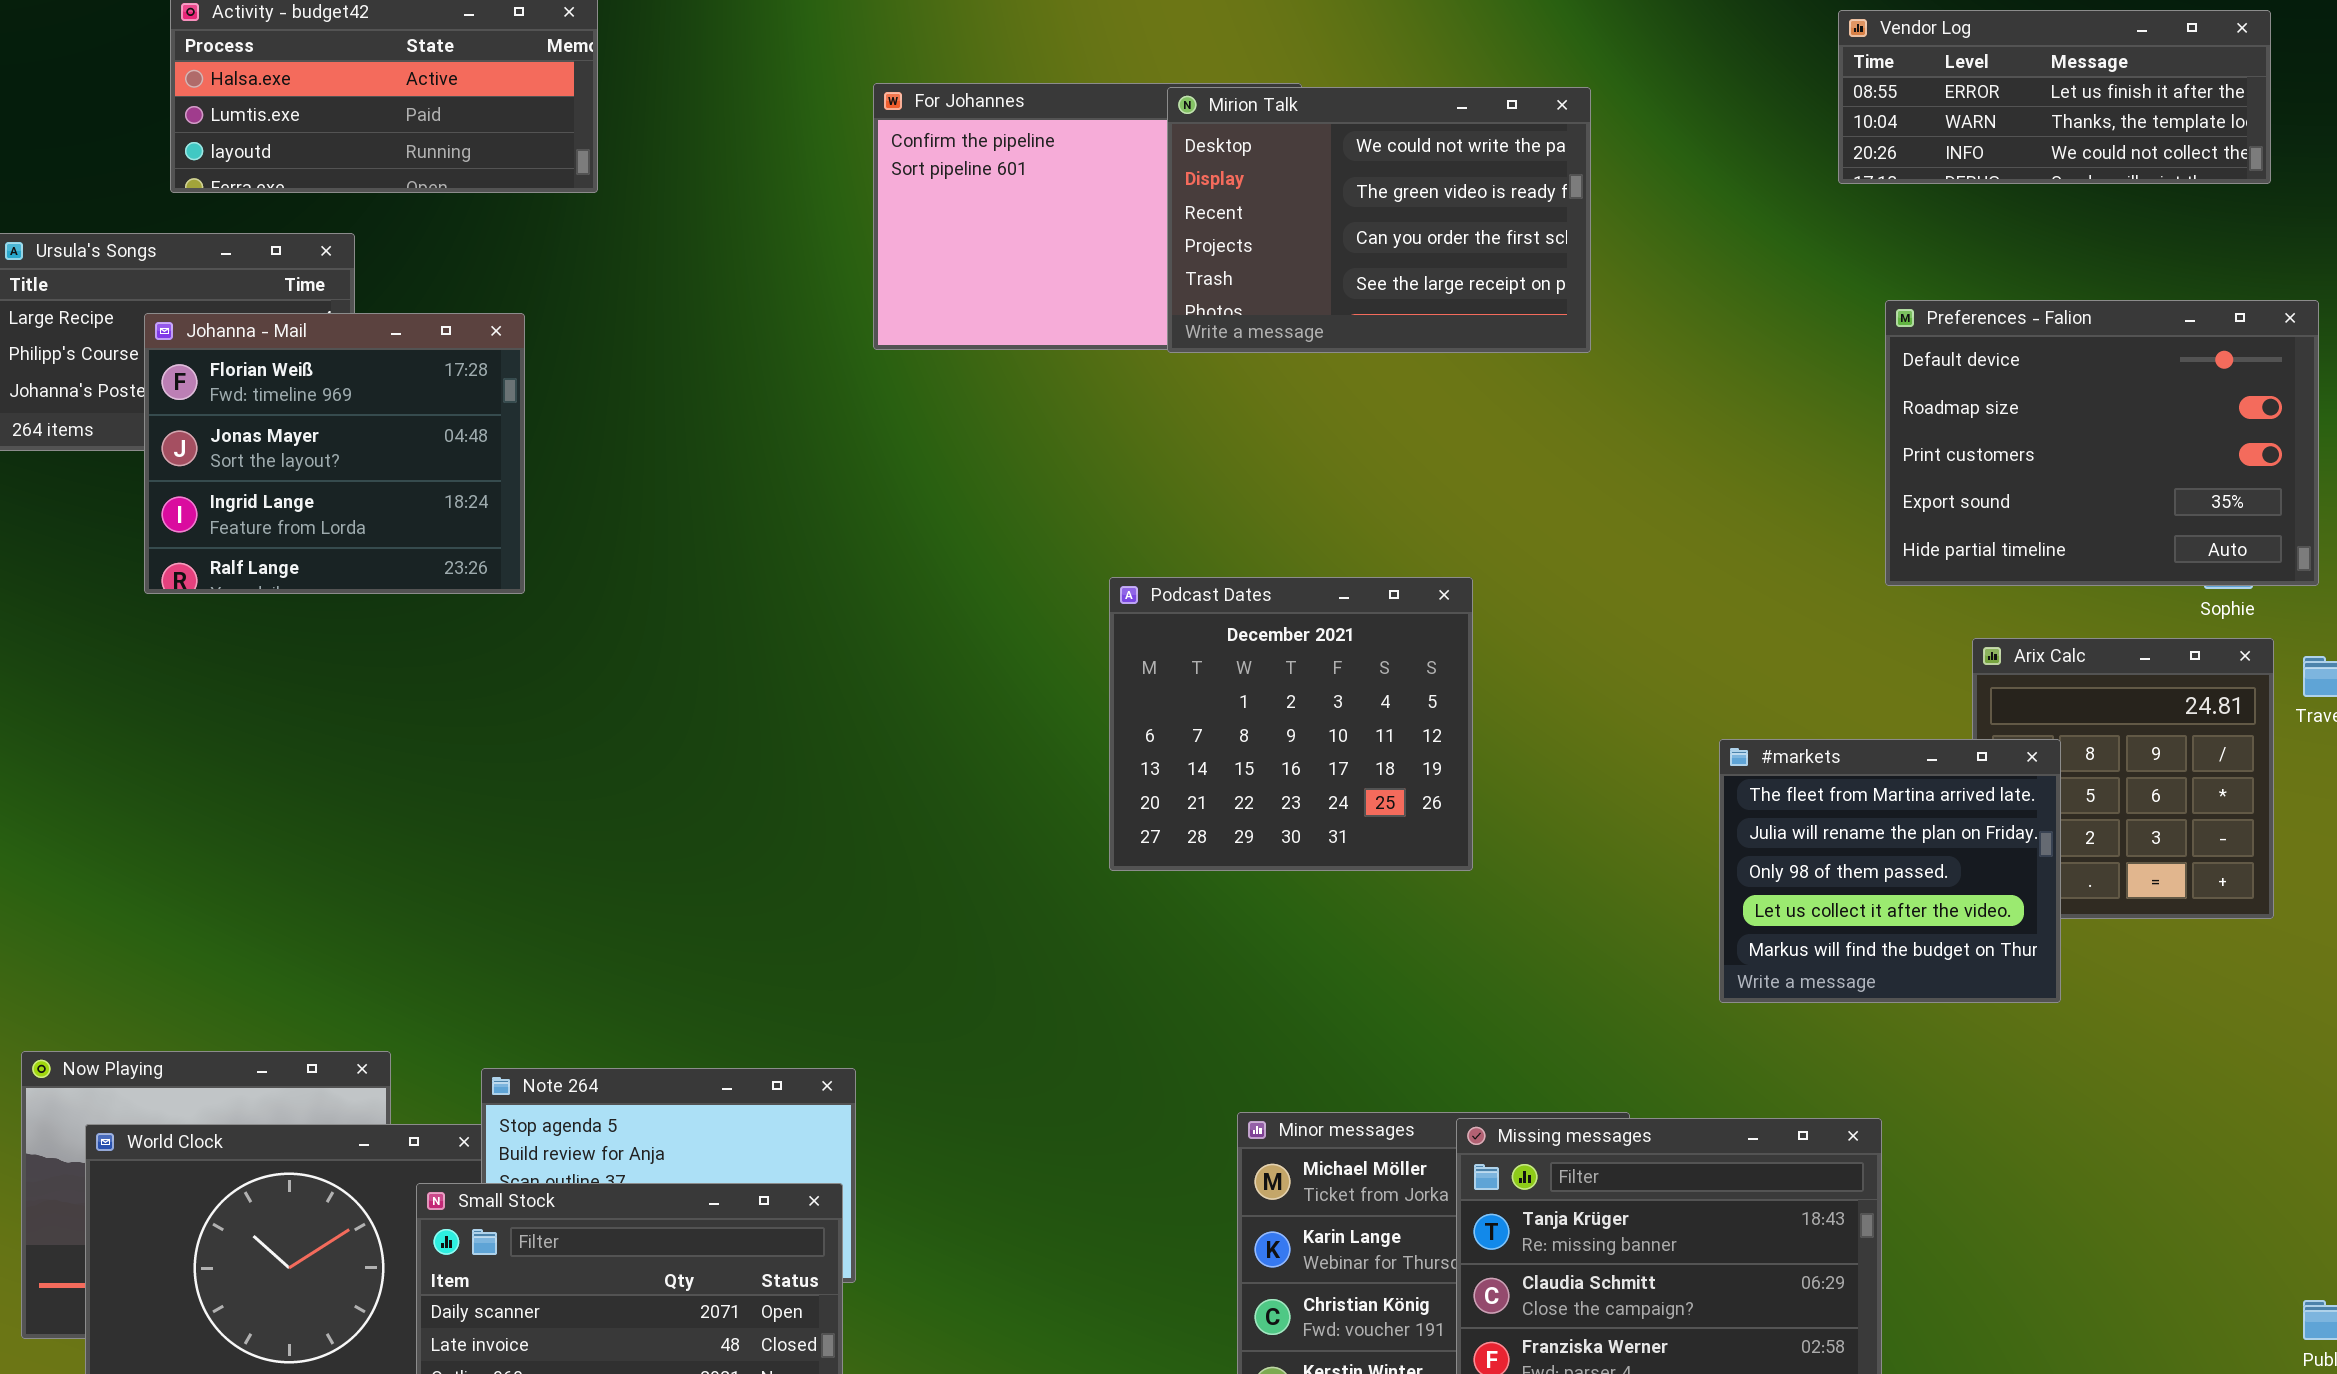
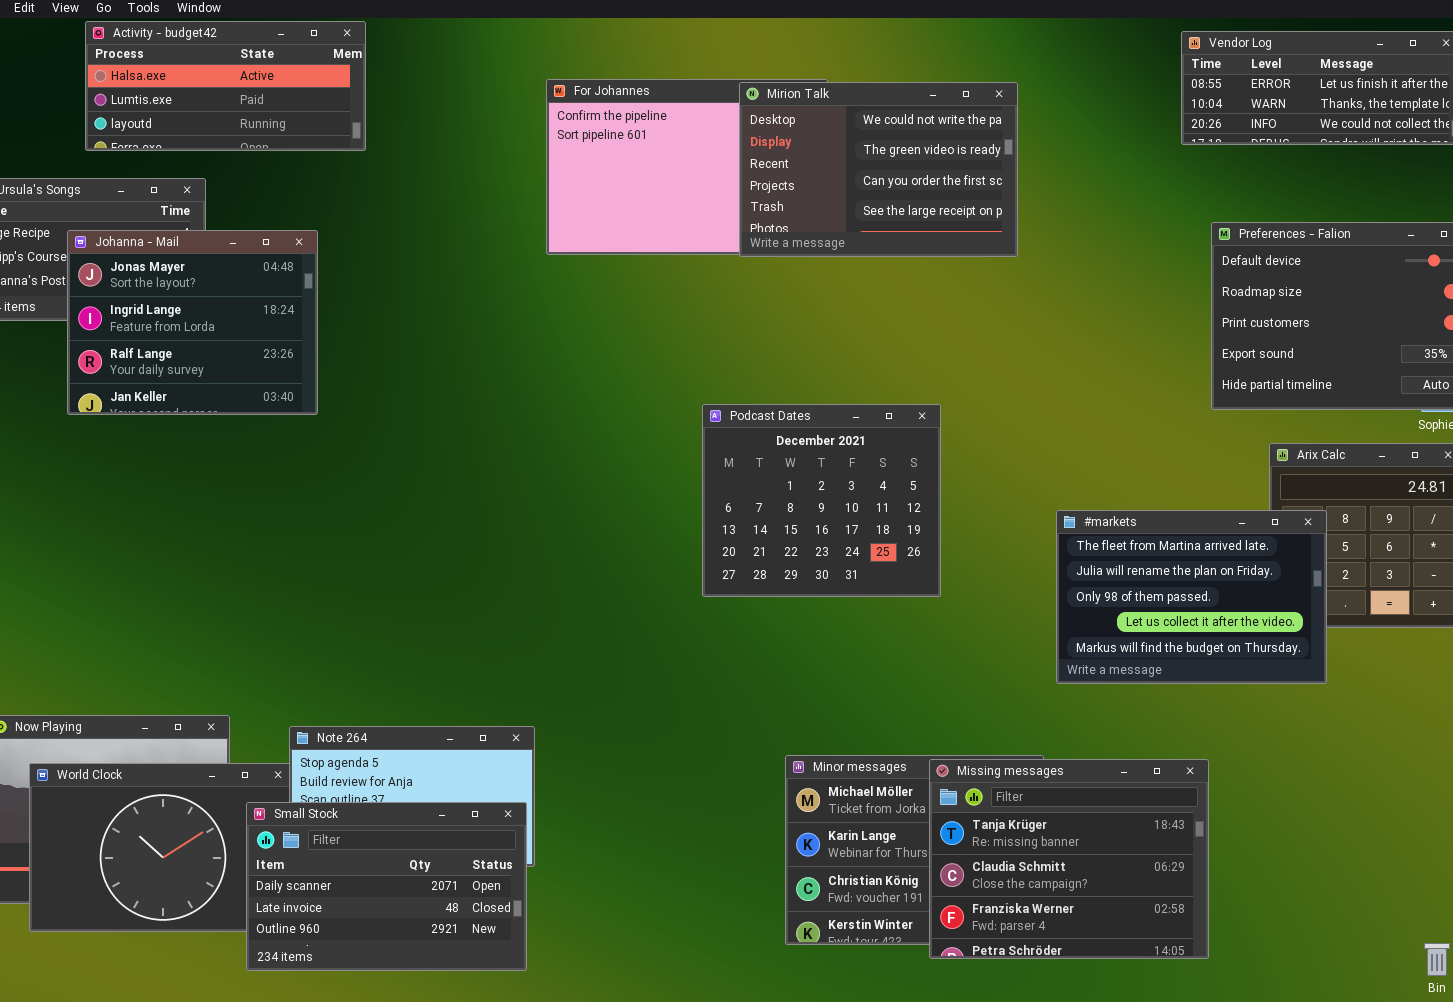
Johanna - Mail: [144,313,525,594] -> [67,230,318,415], scrolled down 1 row
#markets: [1719,739,2061,1003] -> [1056,510,1327,684], resized

